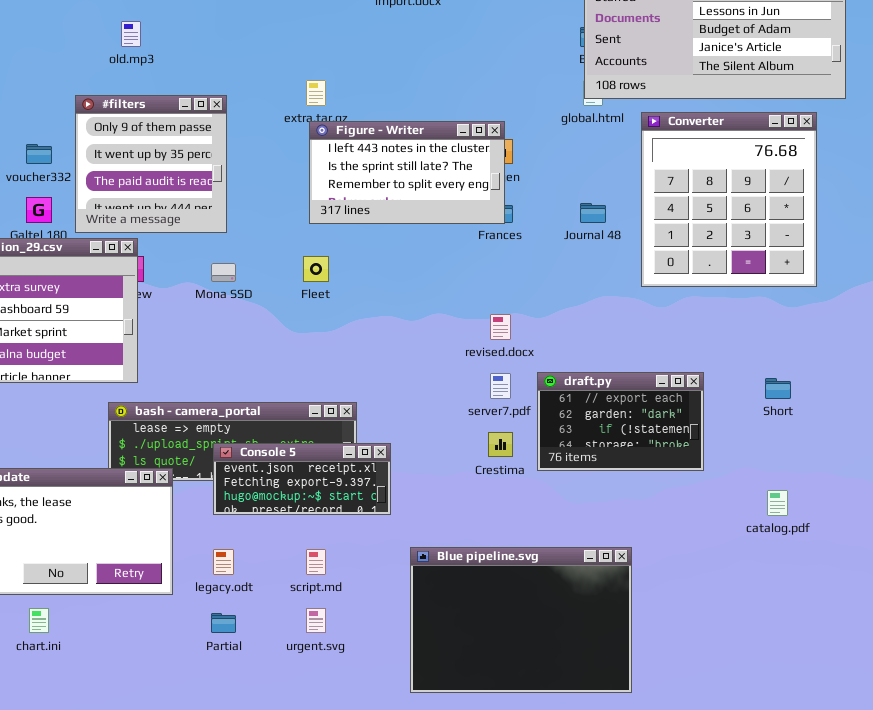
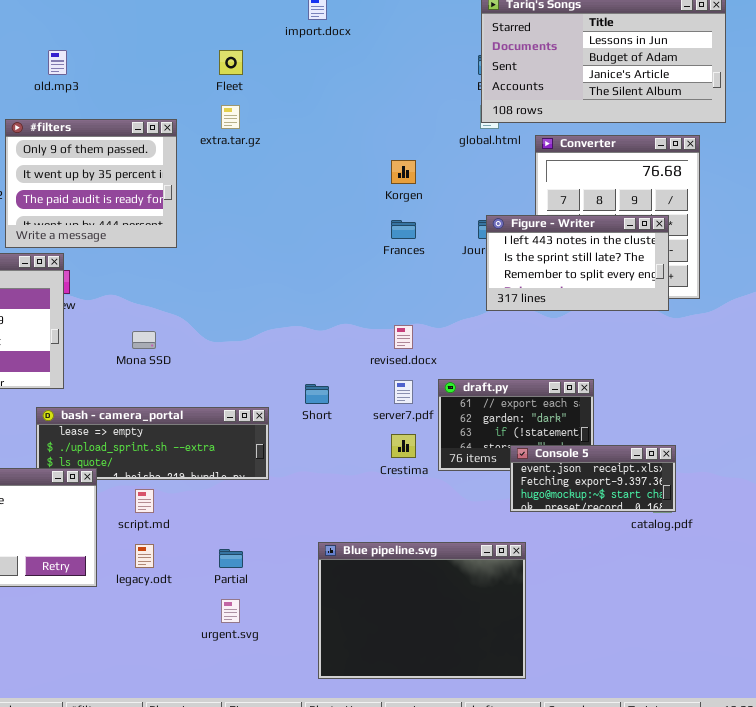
#filters: [75,95,227,233] -> [5,119,177,248], resized
Figure - Writer: [309,121,505,224] -> [486,215,669,311], moved
Fleet: [303,256,329,282] -> [219,50,243,75], moved
Mona SSD: [211,263,236,282] -> [132,331,156,349], moved
Short: [765,378,791,399] -> [305,384,329,404], moved
Console 5: [213,443,391,515] -> [510,445,676,512], moved
script.md: [306,549,326,575] -> [135,489,154,513], moved
Partial: [211,613,236,633] -> [219,549,243,568], moved

